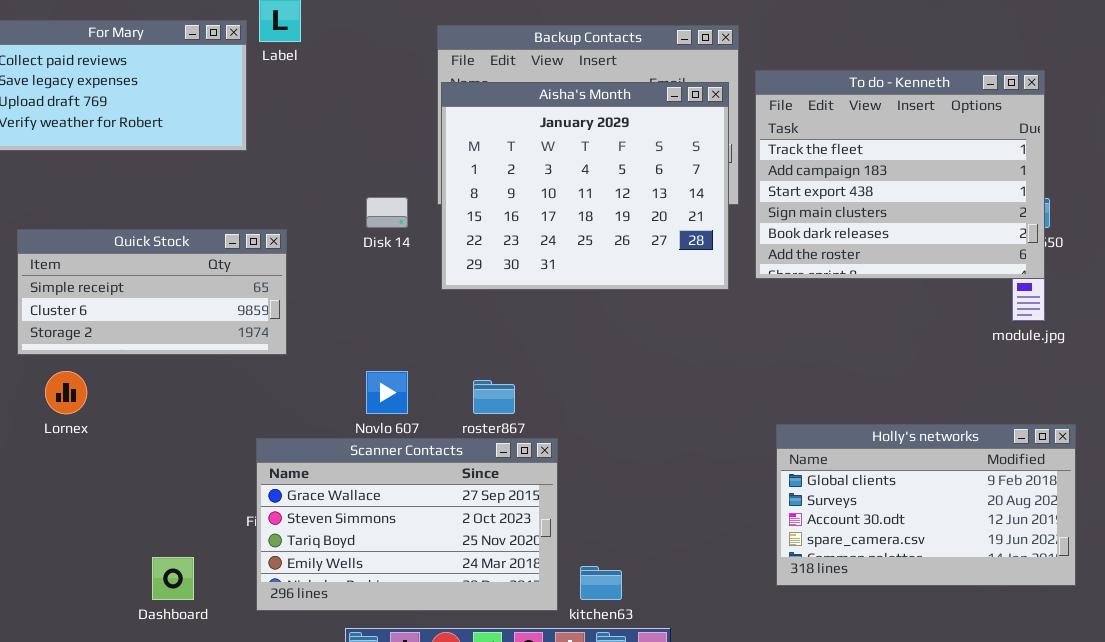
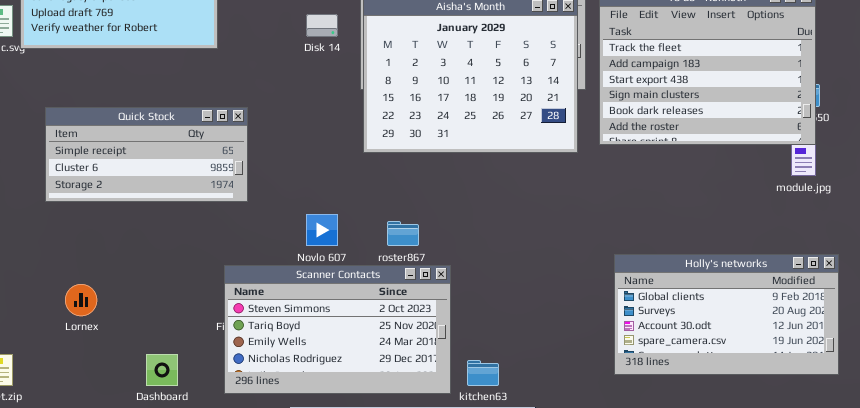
Disk 14: [366,197,408,228] -> [306,14,338,37], moved
Lornex: [45,371,87,414] -> [65,284,97,316], moved
Scanner Contacts: [256,438,558,611] -> [224,265,451,394], scrolled down 1 row

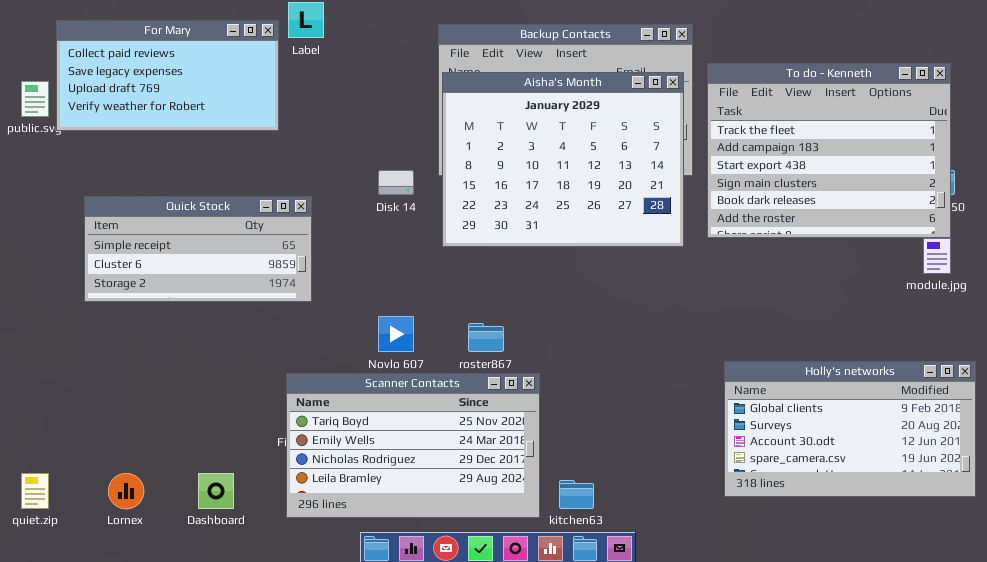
Disk 14: [306,14,338,37] -> [378,170,414,195], moved
Scanner Contacts: [224,265,451,394] -> [286,373,540,518], scrolled down 1 row
Lornex: [65,284,97,316] -> [108,473,144,509], moved

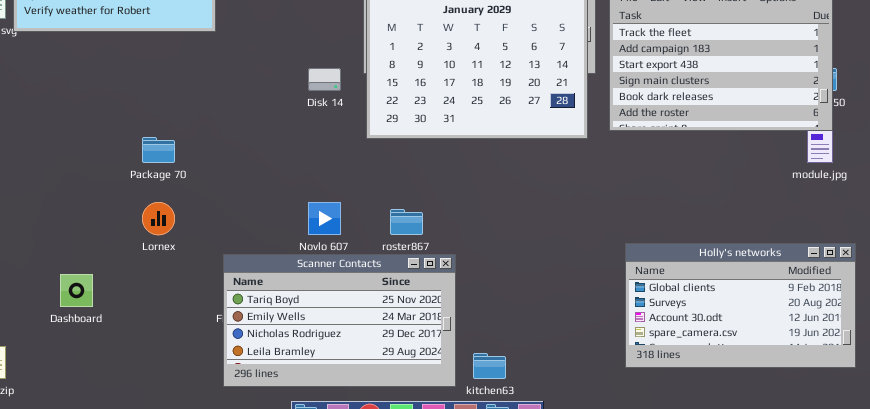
Quick Stock: [84,196,312,302] -> none, closed
Lornex: [108,473,144,509] -> [142,202,175,235], moved
Dashboard: [198,473,234,509] -> [60,274,93,307], moved

